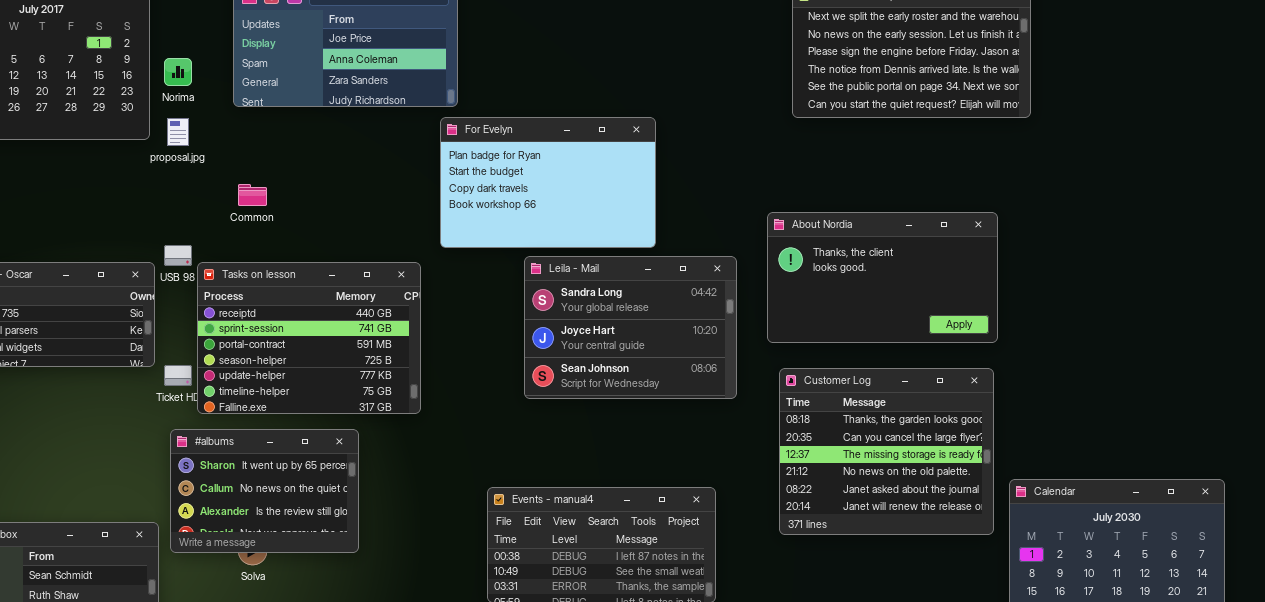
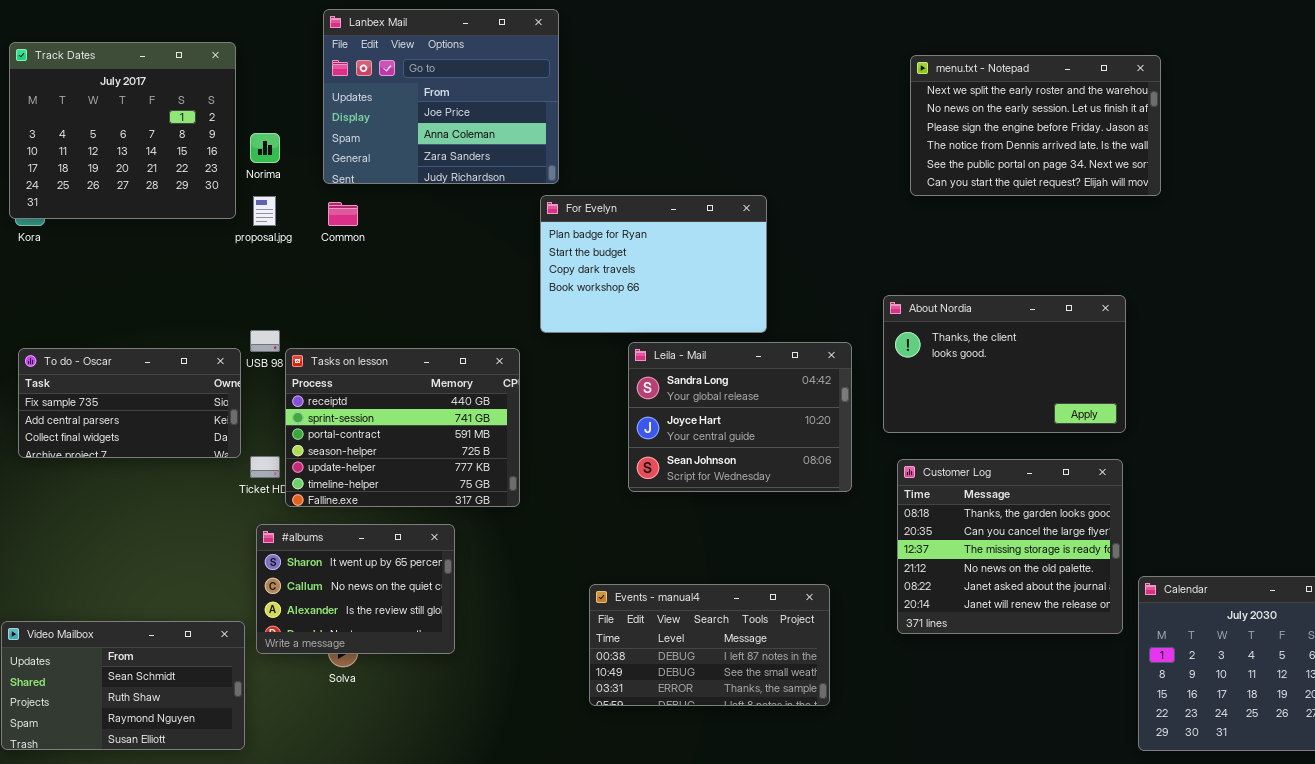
Common: [238,184,267,206] -> [328,202,358,226], moved

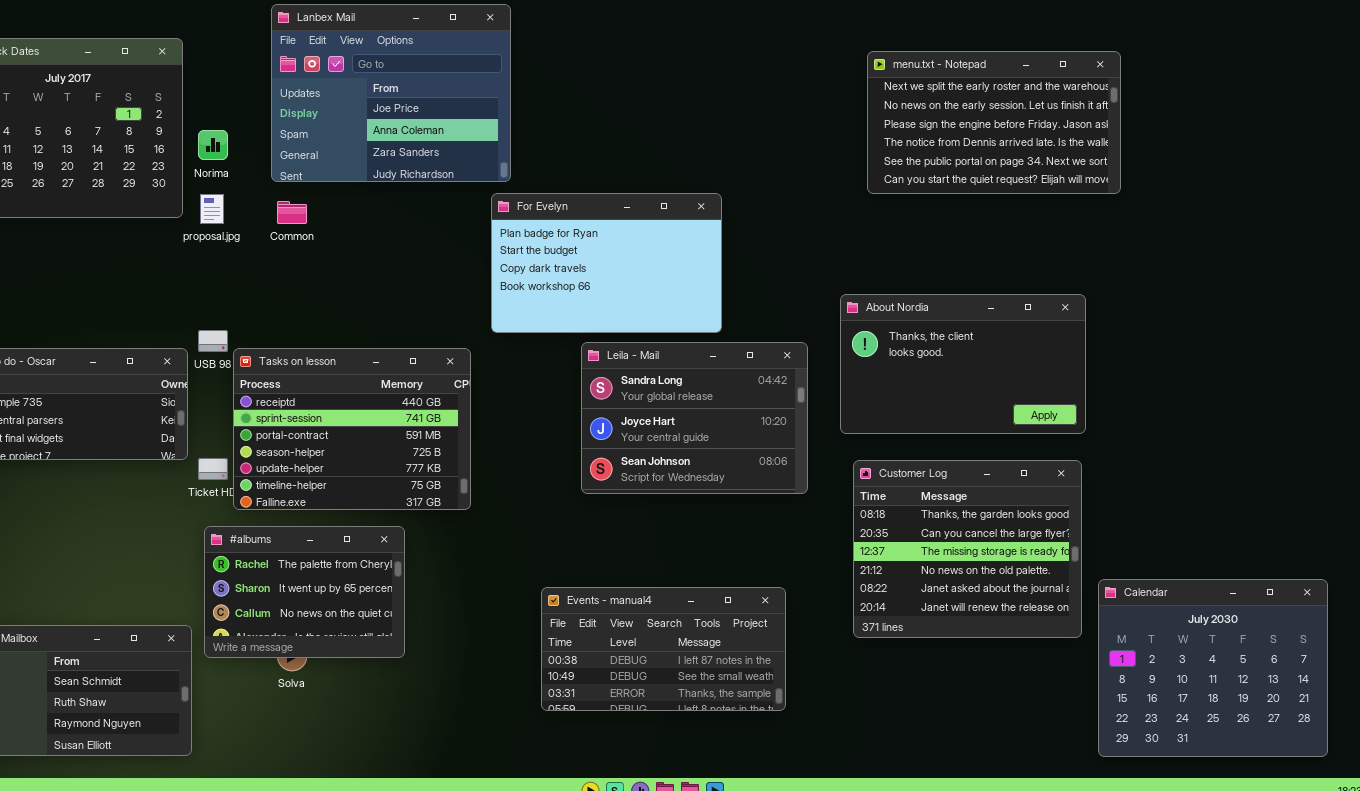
#albums: [256,524,455,654] -> [204,526,405,658], scrolled up 1 row

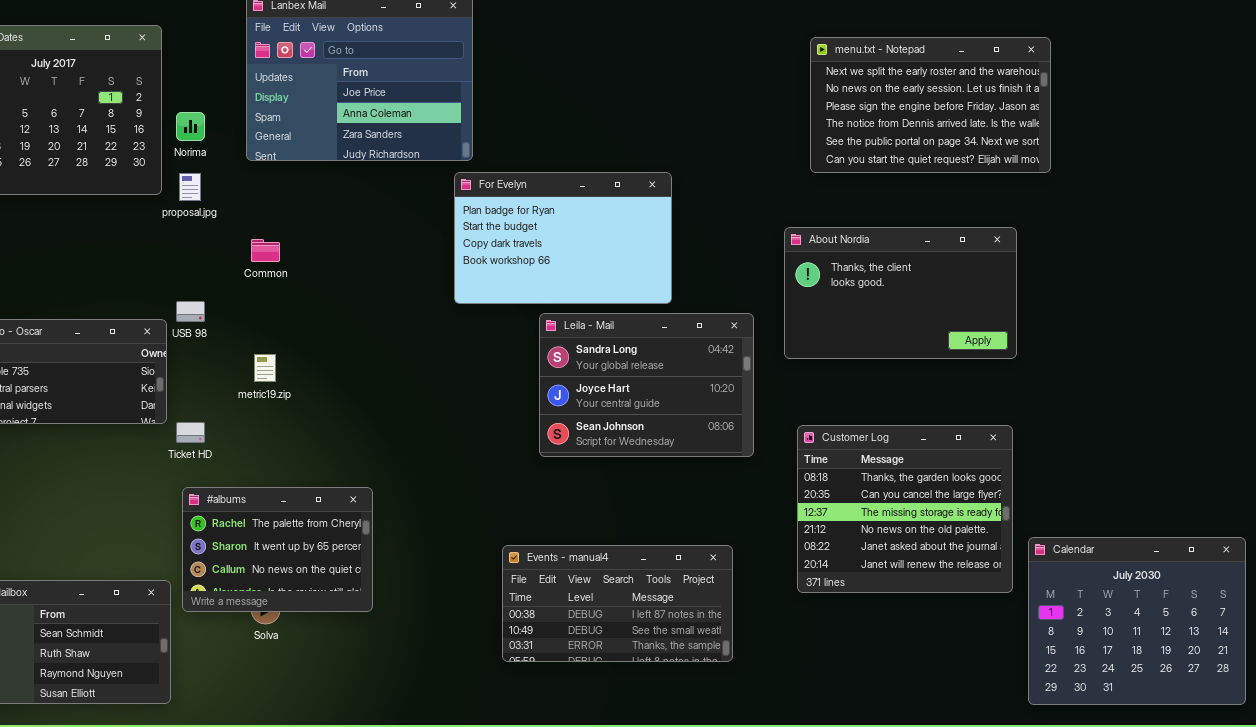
Common: [277,201,307,224] -> [251,239,280,262], moved
About Nordia: [840,294,1086,434] -> [784,227,1017,359], moved
Tasks on lesson: [233,348,471,510] -> none, closed

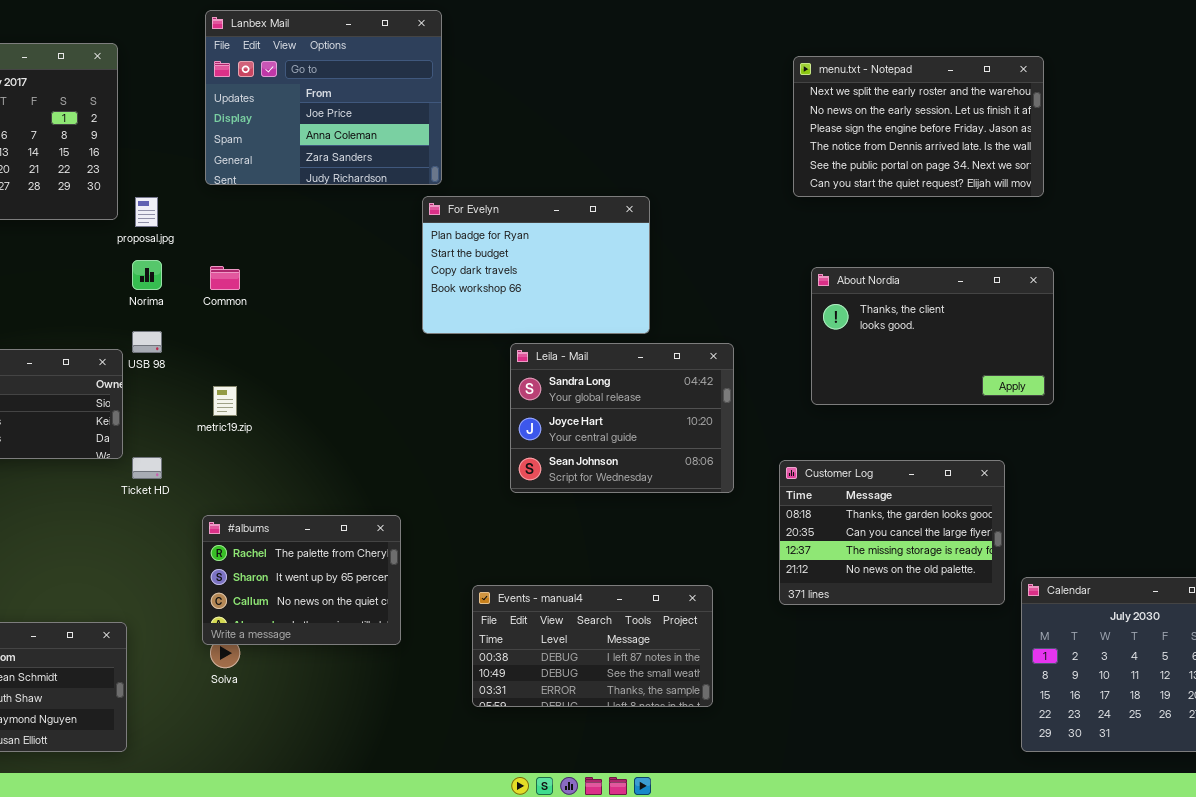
Norima: [176,112,205,141] -> [132,260,162,290], moved
About Nordia: [784,227,1017,359] -> [811,267,1054,405], moved
Customer Log: [797,425,1013,593] -> [779,460,1005,605], resized
#albums: [182,487,373,612] -> [202,515,401,645], moved

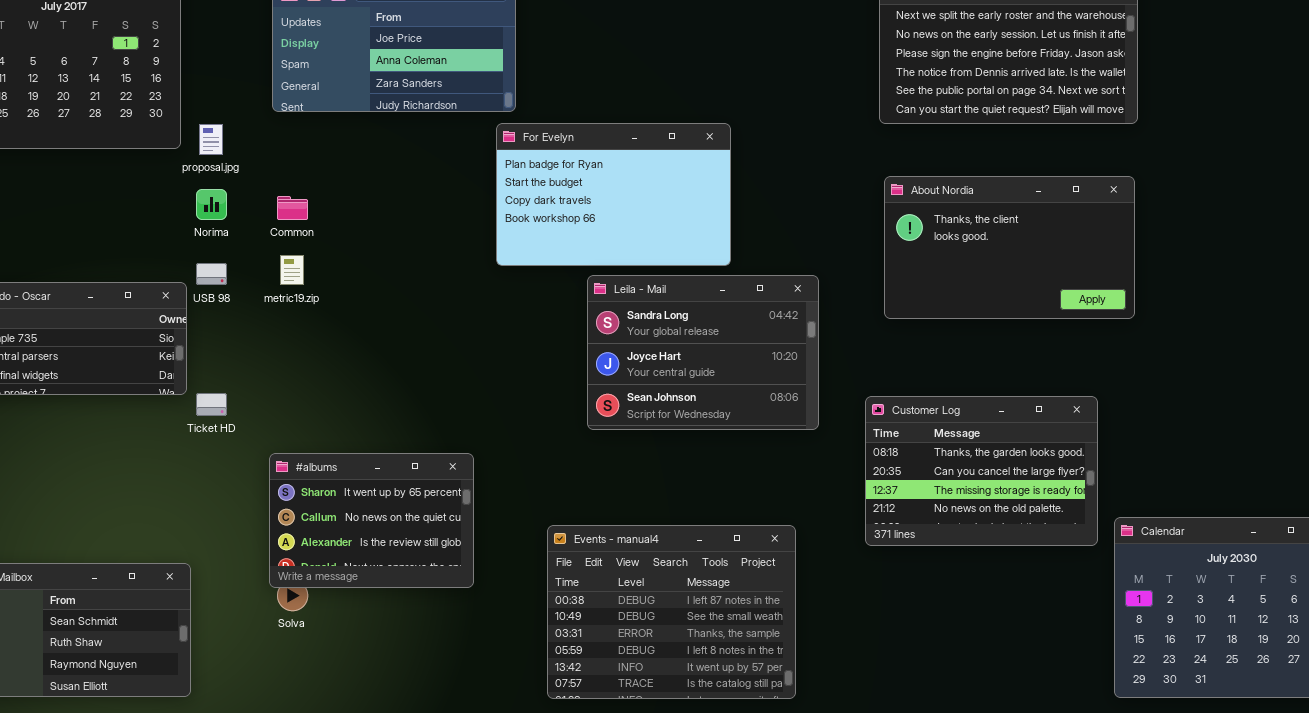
About Nordia: [811,267,1054,405] -> [884,176,1135,319], moved
metric19.zip: [213,386,237,416] -> [280,255,304,285], moved
#albums: [202,515,401,645] -> [269,453,474,588], scrolled down 1 row
Events - manual4: [472,585,713,707] -> [547,525,796,699], resized

